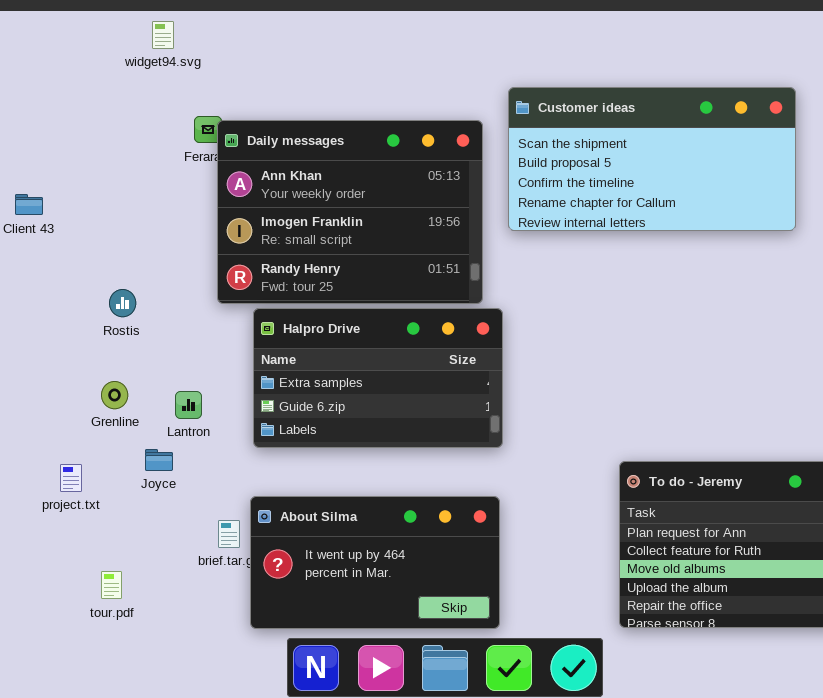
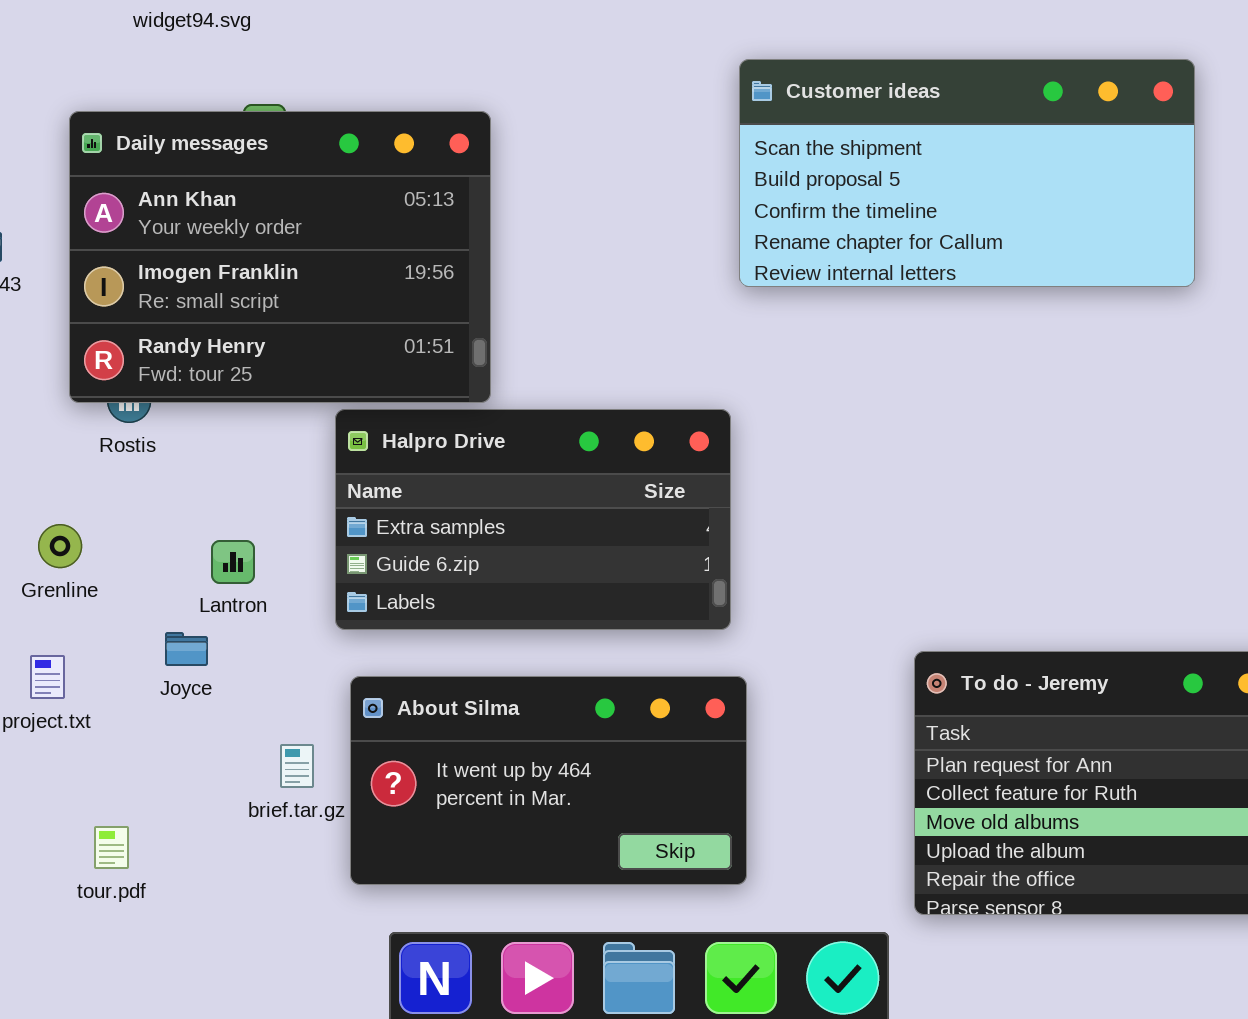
Daily messages: [217,120,483,304] -> [69,111,491,403], moved
Grenline: [101,381,128,409] -> [38,524,82,568], moved
About Silma: [250,496,500,629] -> [350,676,747,885], moved

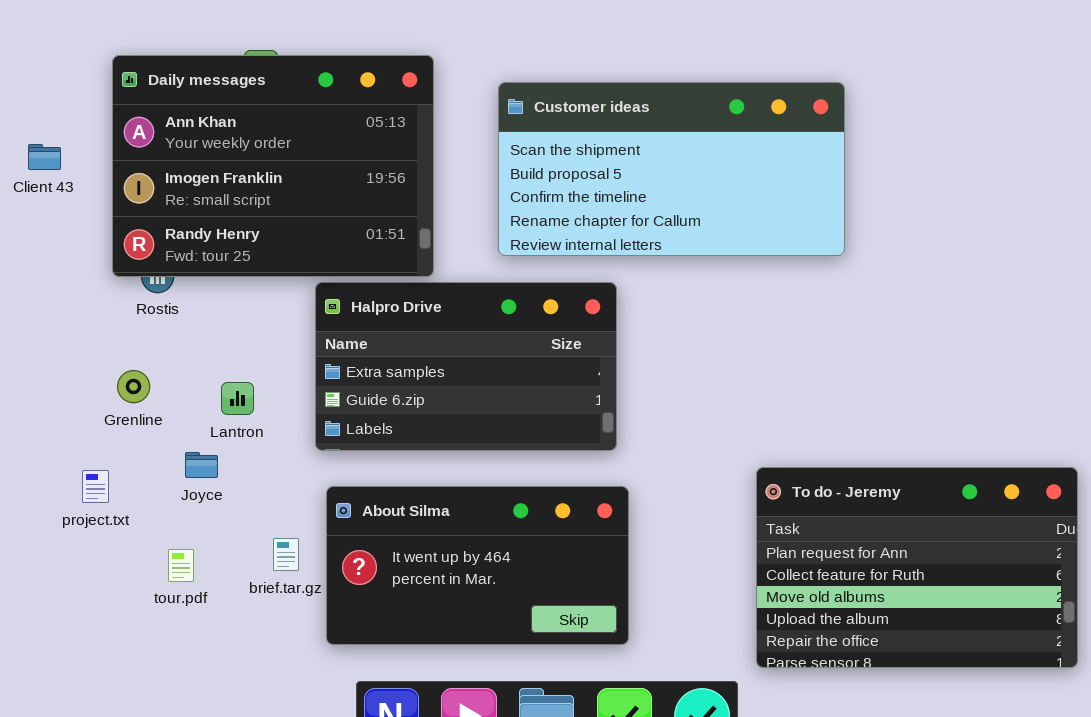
Customer ideas: [739,59,1195,287] -> [498,82,845,256], moved
Grenline: [38,524,82,568] -> [117,370,150,403], moved
tour.pdf: [94,826,129,869] -> [168,549,194,582], moved

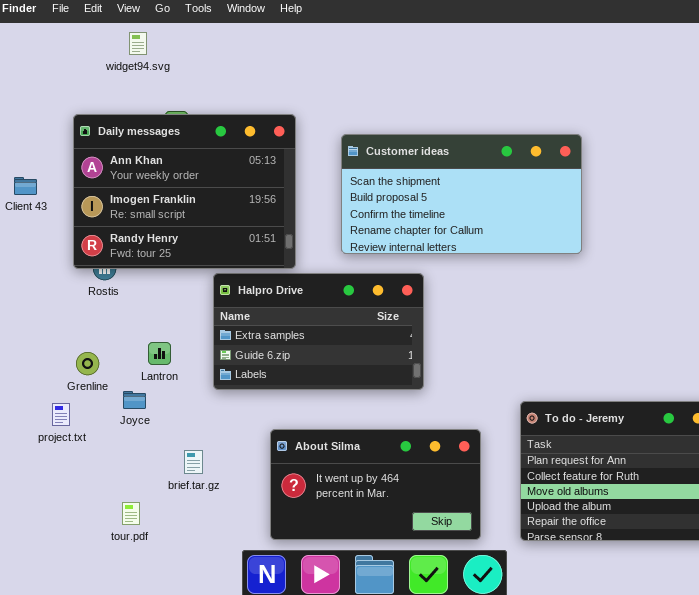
Grenline: [117,370,150,403] -> [76,352,99,375], moved
About Silma: [326,486,629,645] -> [270,429,481,540], moved
tour.pdf: [168,549,194,582] -> [122,502,140,525], moved

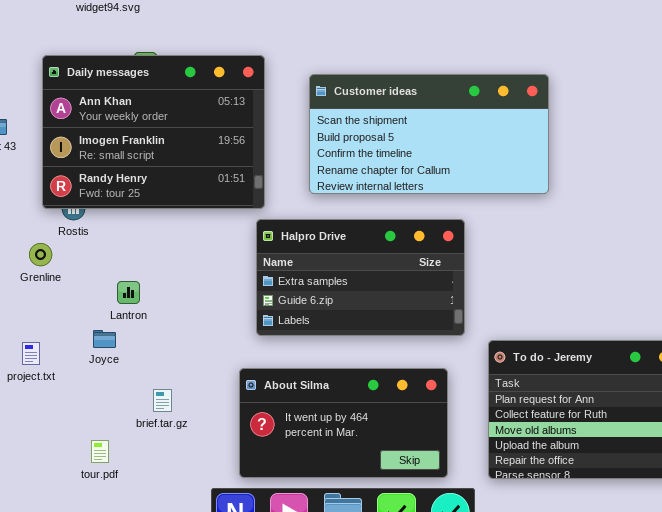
Halpro Drive: [213,273,424,390] -> [256,219,465,336], moved
Grenline: [76,352,99,375] -> [29,243,52,266], moved

